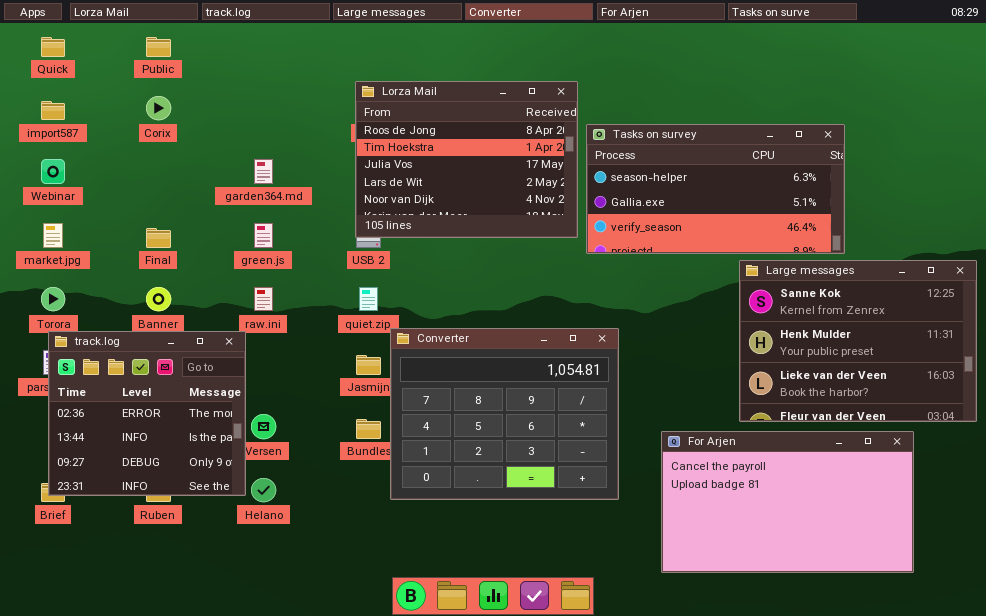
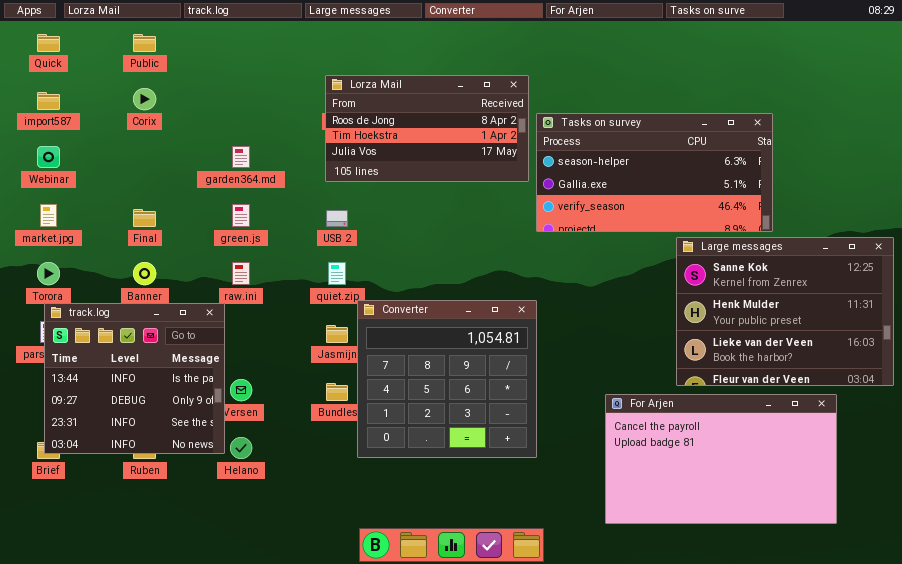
Lorza Mail: [355,81,578,238] -> [325,75,529,182], resized
Converter: [390,328,619,500] -> [357,300,537,458], resized
track.log: [48,331,246,496] -> [44,303,225,454], scrolled down 1 row

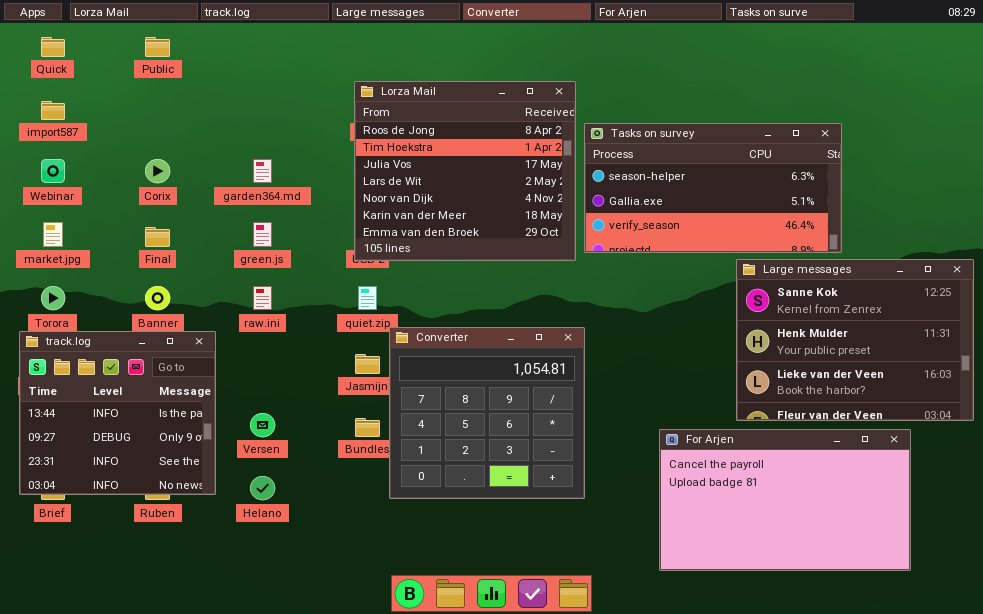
Lorza Mail: [325,75,529,182] -> [354,81,576,261], resized
Corix: [133,88,156,110] -> [145,159,170,183], moved
track.log: [44,303,225,454] -> [19,331,216,495], moved

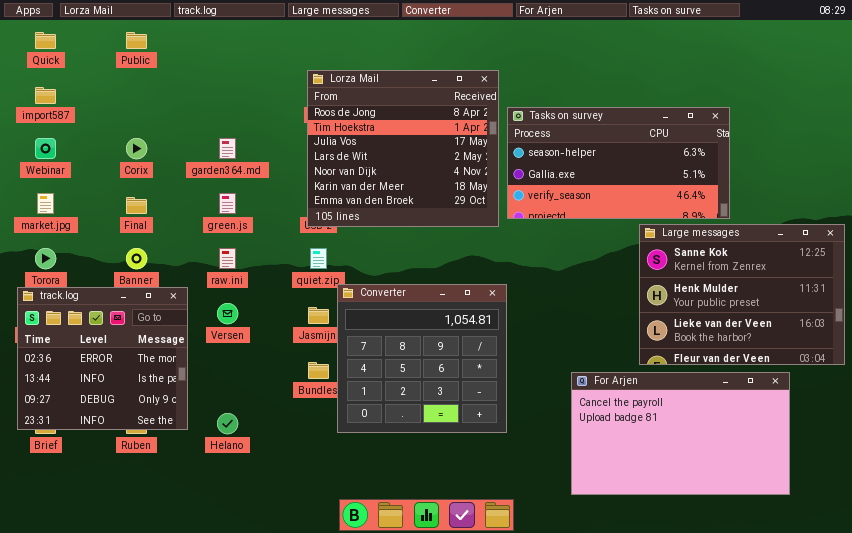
track.log: [19,331,216,495] -> [17,287,188,430], scrolled up 1 row
Versen: [250,413,275,437] -> [217,303,238,324], moved

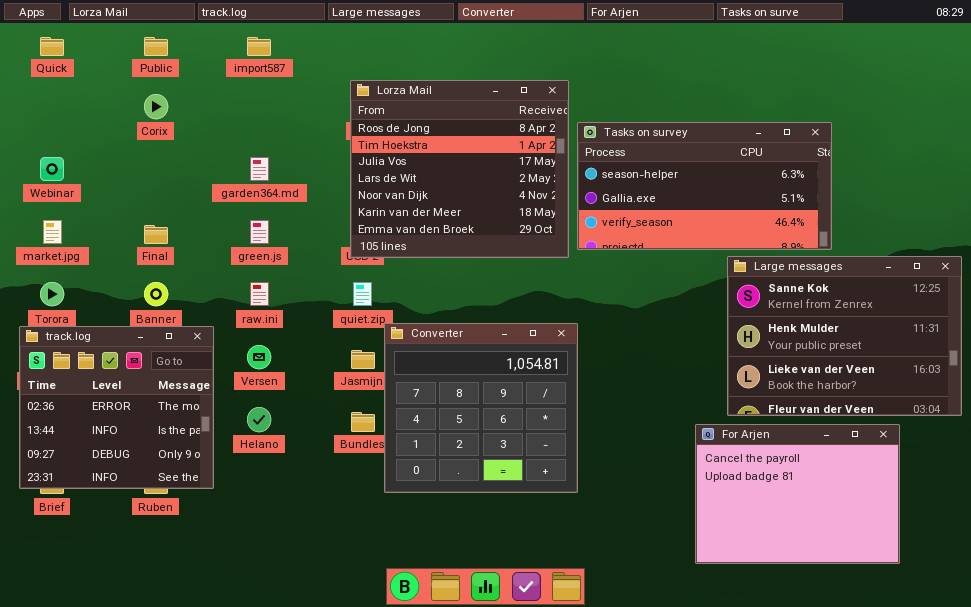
import587: [35,87,56,104] -> [247,37,271,56], moved
Corix: [126,138,147,159] -> [144,94,168,119], moved
For Arjen: [571,372,790,495] -> [695,424,900,564], resized
Helano: [217,413,238,434] -> [247,407,271,432], moved

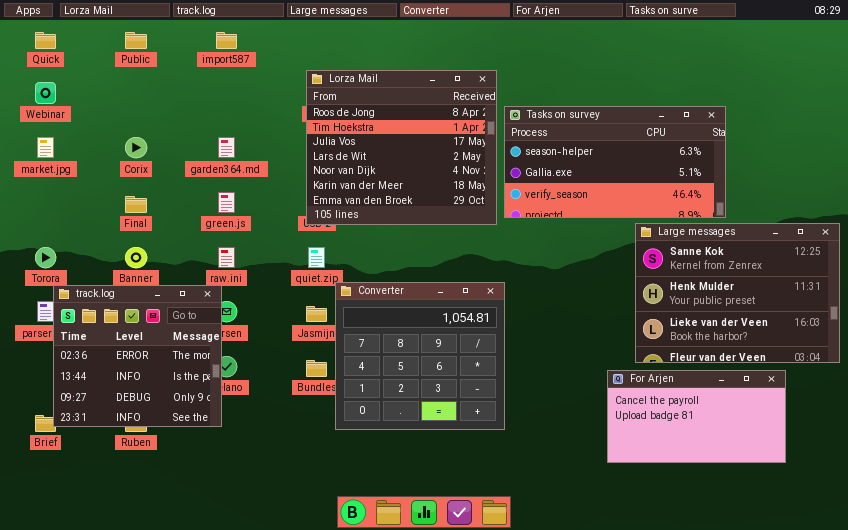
Corix: [144,94,168,119] -> [125,137,147,158], moved
Webinar: [40,157,64,181] -> [35,82,56,104], moved
market.jpg: [43,220,62,244] -> [37,137,54,158], moved
track.log: [19,326,214,489] -> [53,285,222,427], moved
For Arjen: [695,424,900,564] -> [607,370,786,463], resized

